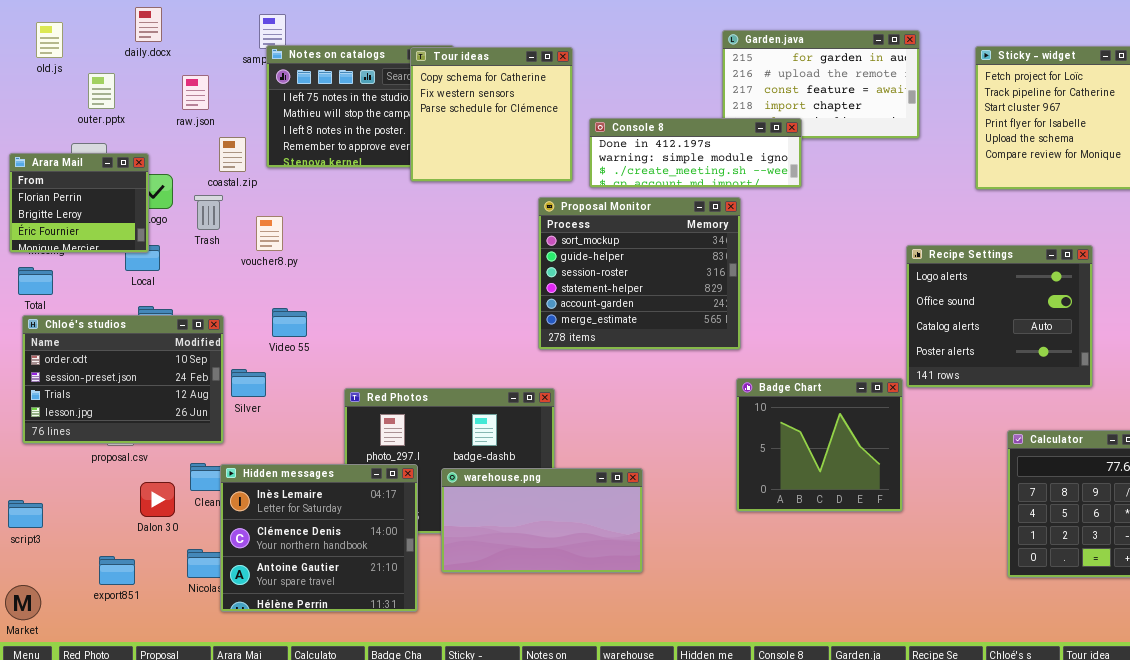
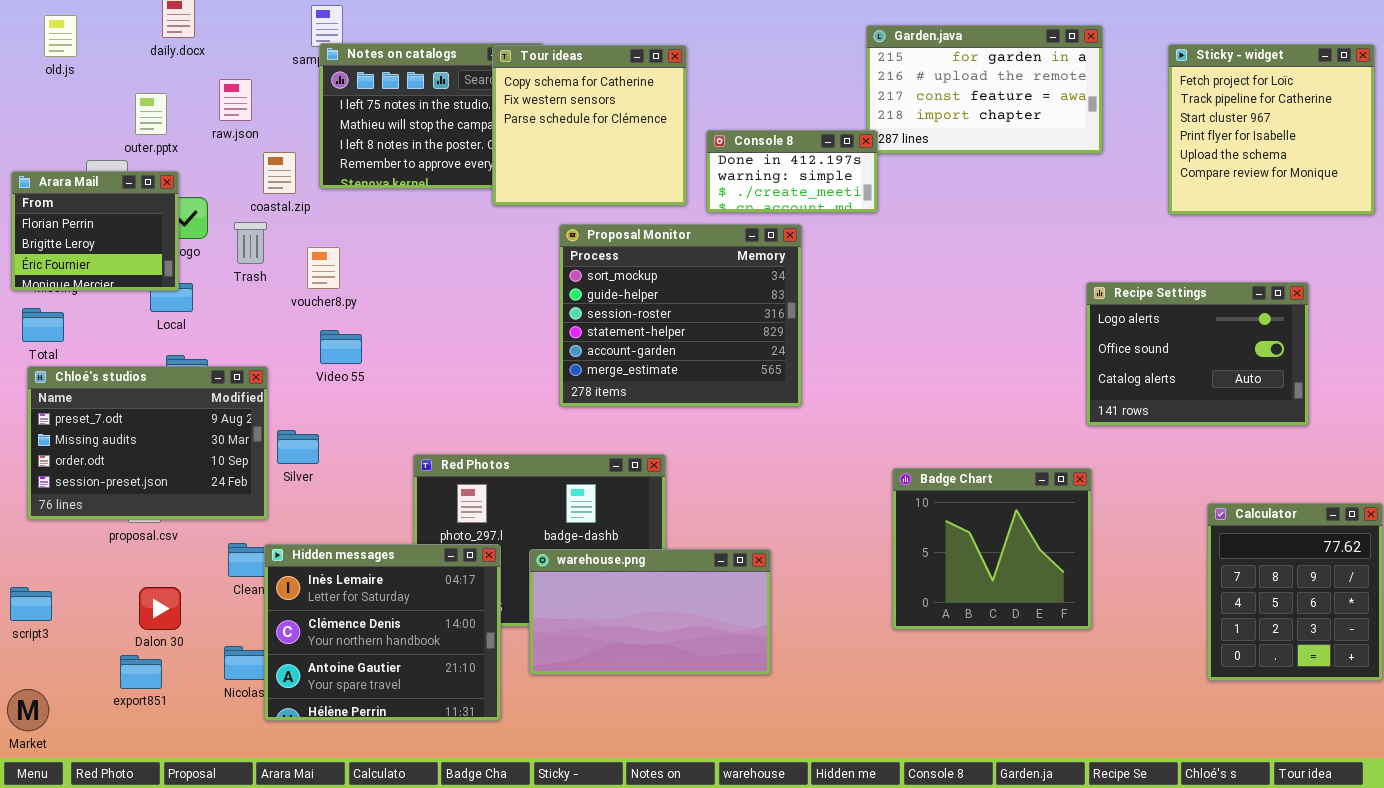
outer.pptx: [88,73,115,109] -> [135,93,167,135], moved
Console 8: [589,118,802,188] -> [706,130,878,213], resized
Proposal Monitor: [538,197,741,350] -> [559,224,802,407], moved
Recipe Settings: [906,245,1093,388] -> [1086,282,1309,426], resized
Video 55: [272,308,307,337] -> [320,330,362,364], moved
Chloé's studios: [22,315,224,444] -> [27,366,268,520], scrolled up 2 rows
Badge Chart: [736,378,903,512] -> [892,468,1092,630], moved
Dalon 30: [140,482,175,517] -> [139,587,181,630], moved

